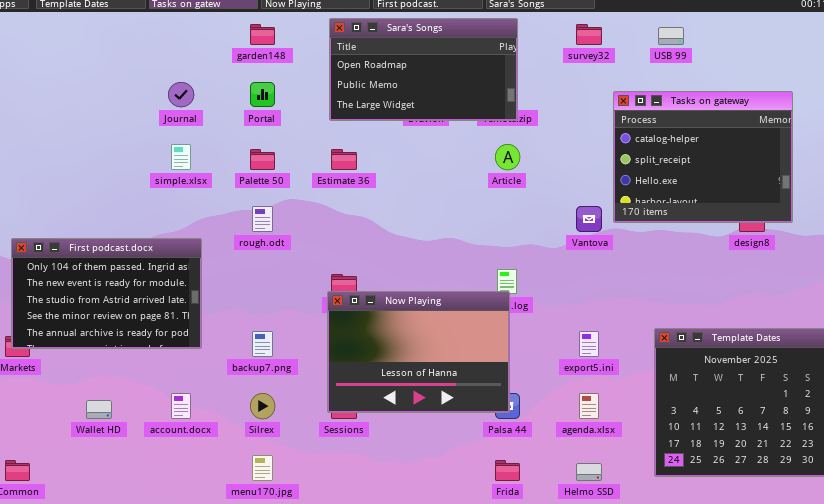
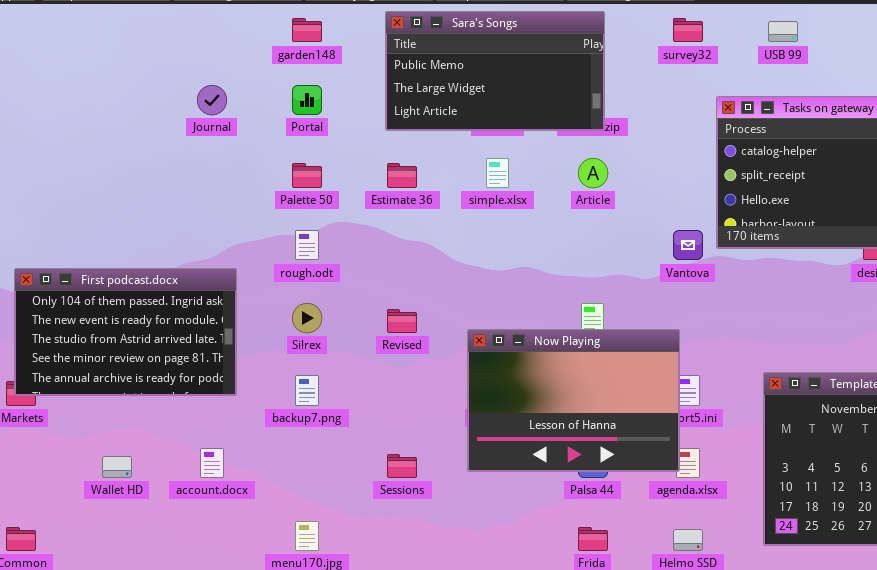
Sara's Songs: [329,18,518,121] -> [385,11,605,131], scrolled down 1 row
simple.xlsx: [171,144,191,170] -> [486,158,509,188], moved
Now Playing: [327,291,510,413] -> [467,329,680,472], moved
Silrex: [250,393,275,419] -> [292,303,322,333], moved

